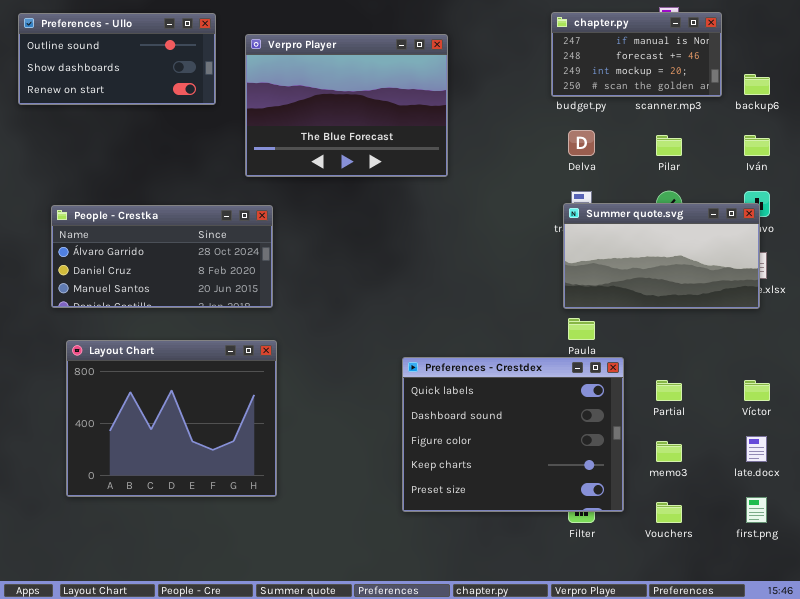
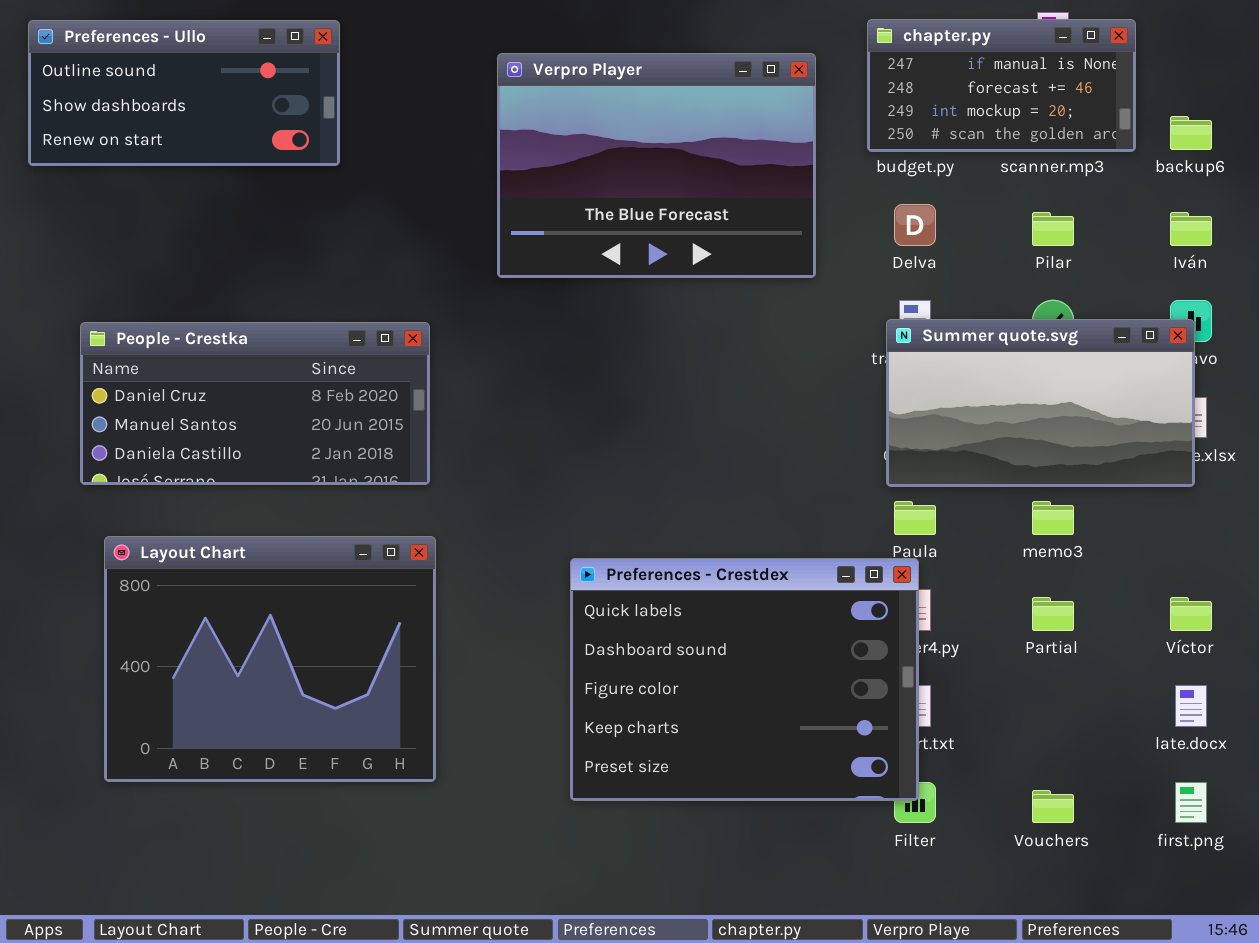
Verpro Player: [245,34,448,177] -> [497,53,816,278], moved
People - Crestka: [51,205,273,308] -> [80,322,430,485], scrolled down 1 row
Preferences - Crestdex: [402,357,624,512] -> [570,558,919,801], moved
memo3: [656,441,682,462] -> [1032,501,1074,535], moved

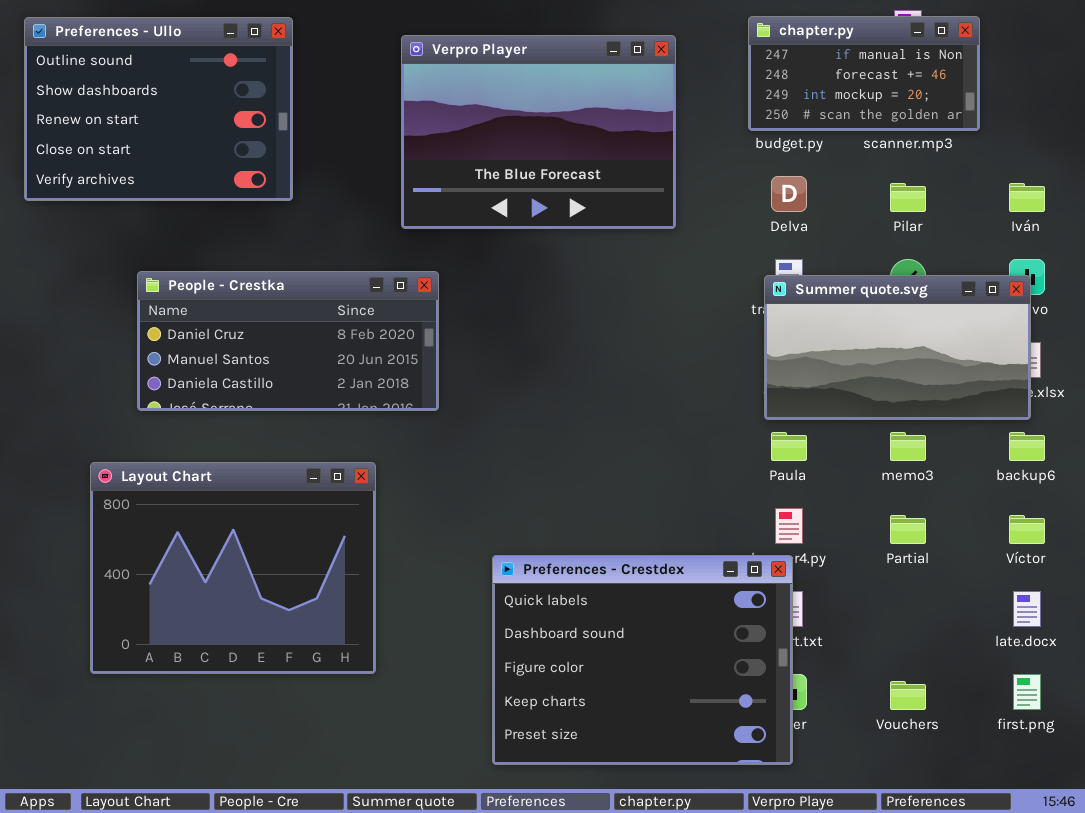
Preferences - Ullo: [28,20,340,166] -> [24,17,293,201], resized
Verpro Player: [497,53,816,278] -> [401,35,676,229], moved
backup6: [1170,116,1212,150] -> [1009,432,1045,461], moved
People - Crestka: [80,322,430,485] -> [137,271,439,411], moved
Preferences - Crestdex: [570,558,919,801] -> [492,555,793,765], moved

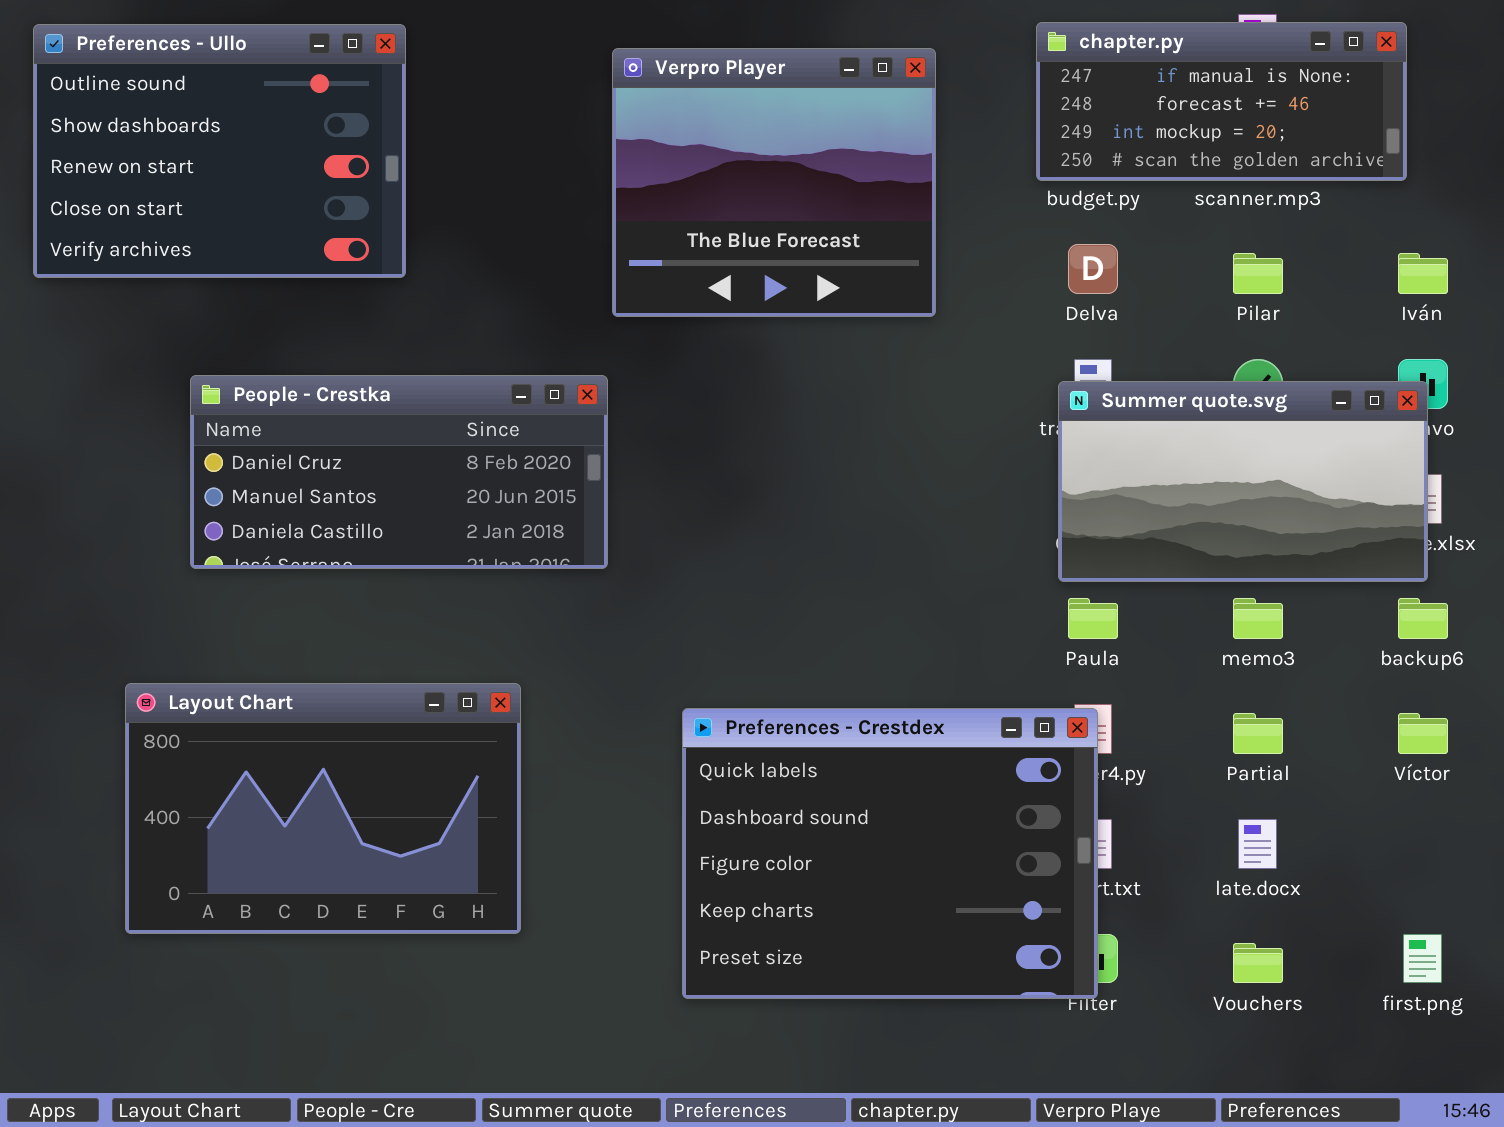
chapter.py: [748,16,980,131] -> [1036,22,1407,181], resized
Verpro Player: [401,35,676,229] -> [612,48,936,317], resized
Layout Chart: [90,462,376,674] -> [125,683,521,934], resized
Preferences - Crestdex: [492,555,793,765] -> [682,708,1098,999], moved
late.docx: [1013,591,1041,627] -> [1238,819,1277,869], moved

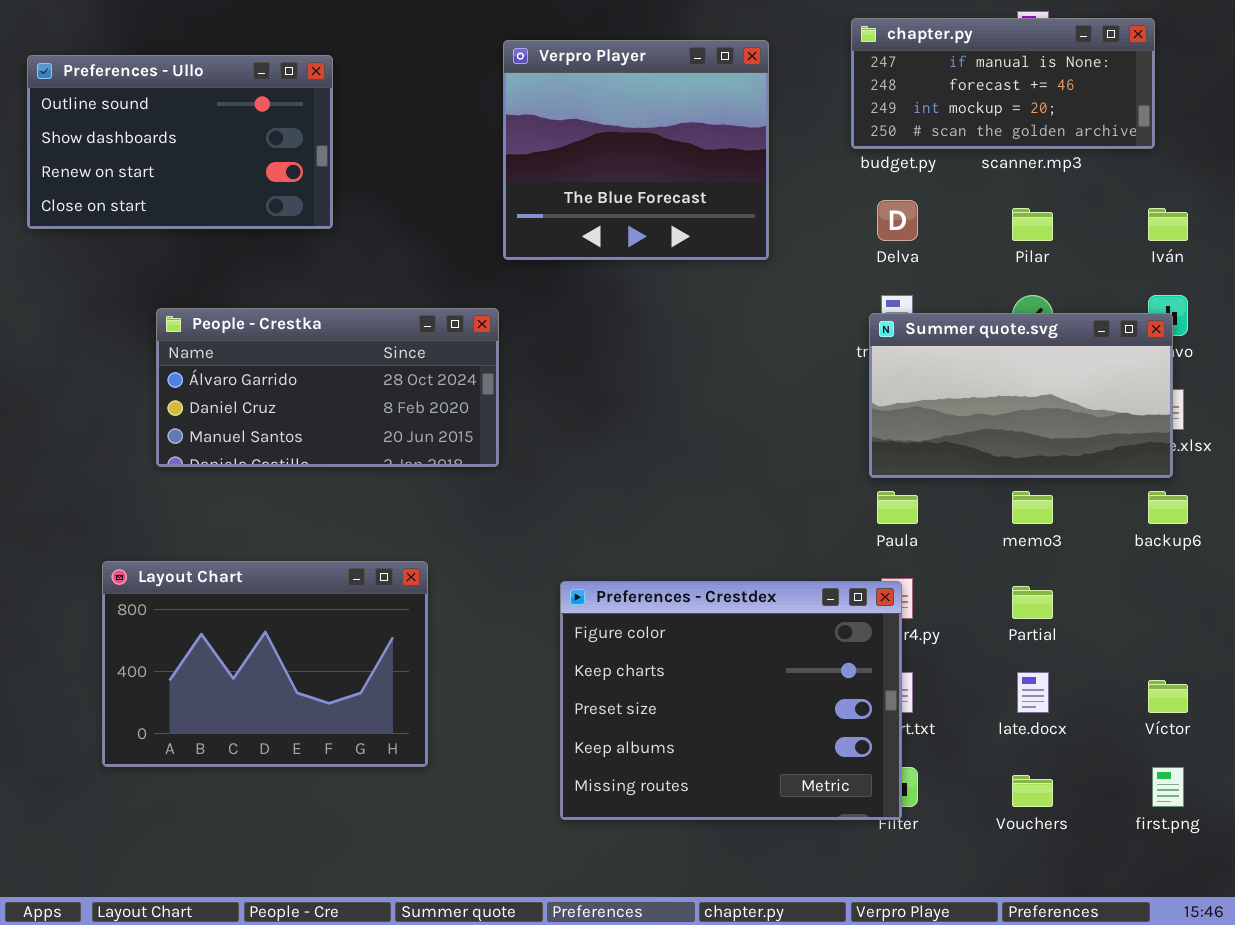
Preferences - Ullo: [33,24,406,278] -> [27,55,333,229], resized
People - Crestka: [190,375,608,569] -> [156,308,499,467], scrolled up 1 row
Preferences - Crestdex: [682,708,1098,999] -> [560,581,902,820], scrolled down 2 rows
Víctor: [1398,713,1448,754] -> [1148,680,1188,713], moved

